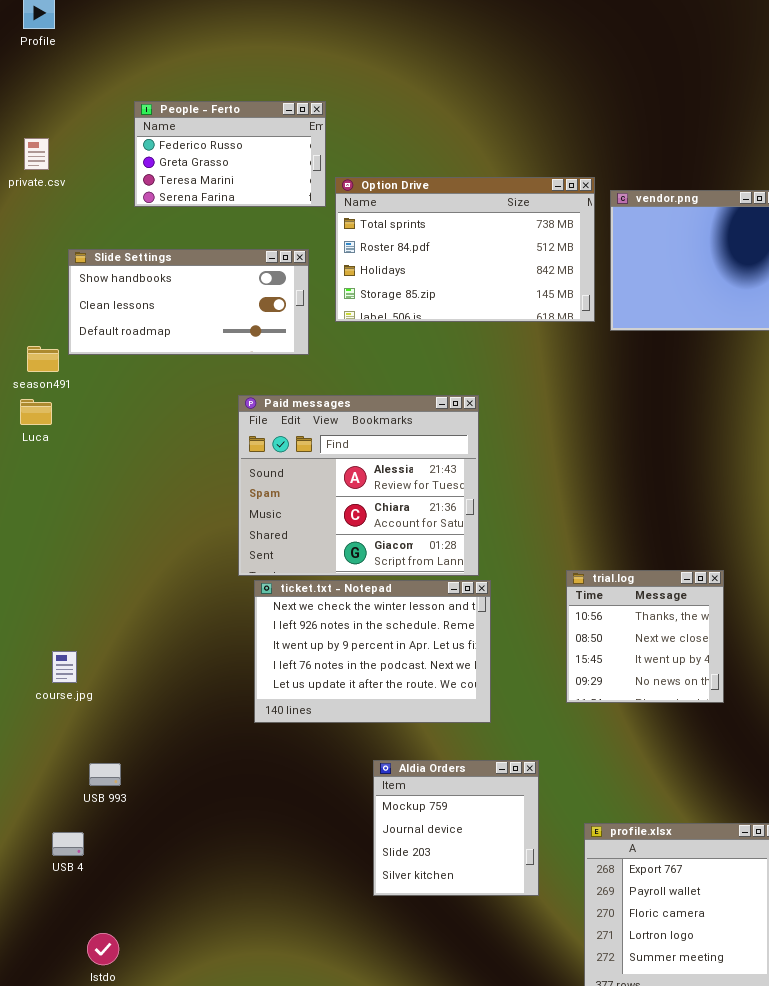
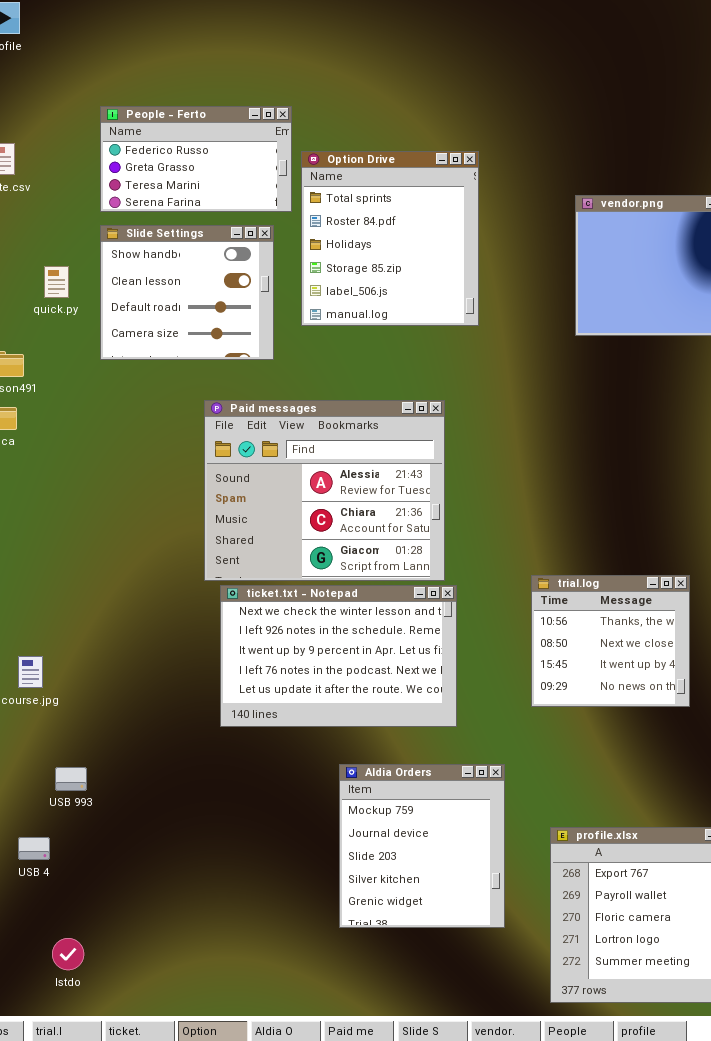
Option Drive: [335,177,595,322] -> [301,151,479,326], resized
Slide Settings: [68,249,309,355] -> [100,225,274,360], resized
Aldia Orders: [373,760,539,896] -> [339,764,505,928], resized

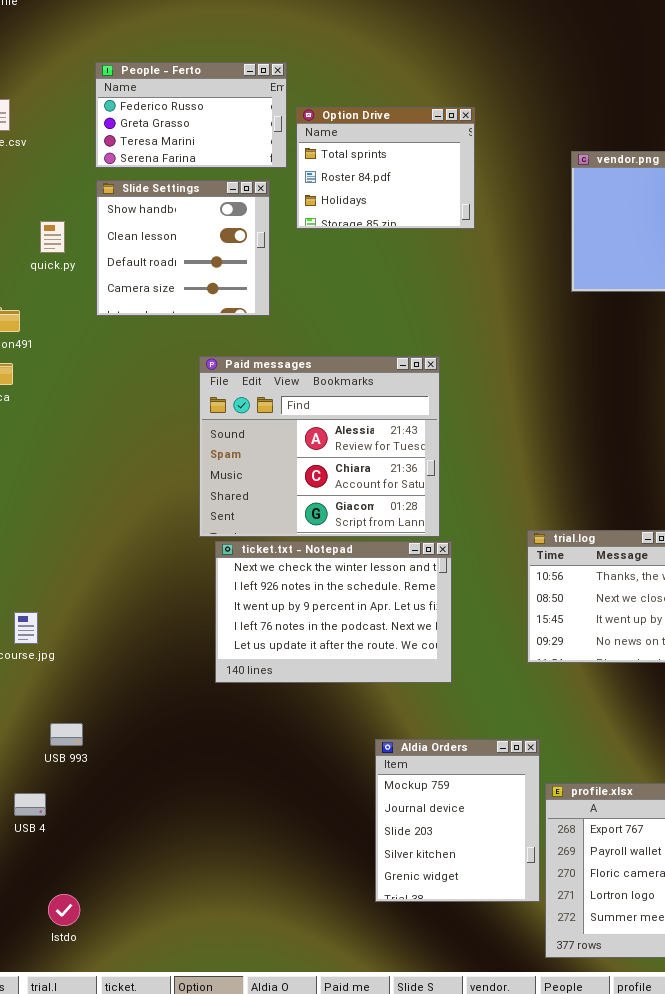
Option Drive: [301,151,479,326] -> [296,107,475,229], resized
Aldia Orders: [339,764,505,928] -> [375,739,540,902], moved

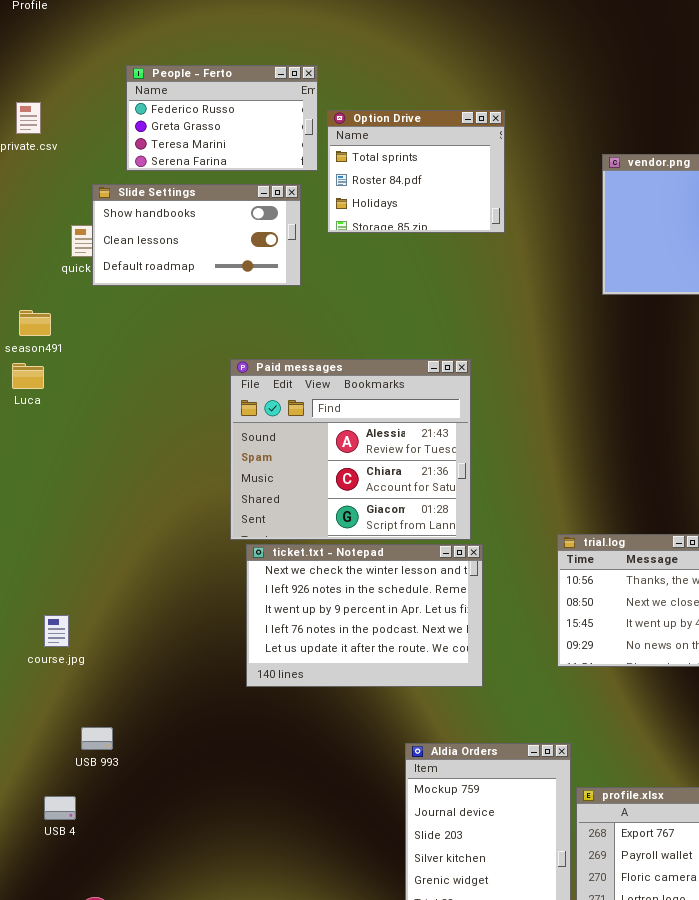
Slide Settings: [96,180,270,316] -> [92,184,301,286], resized

